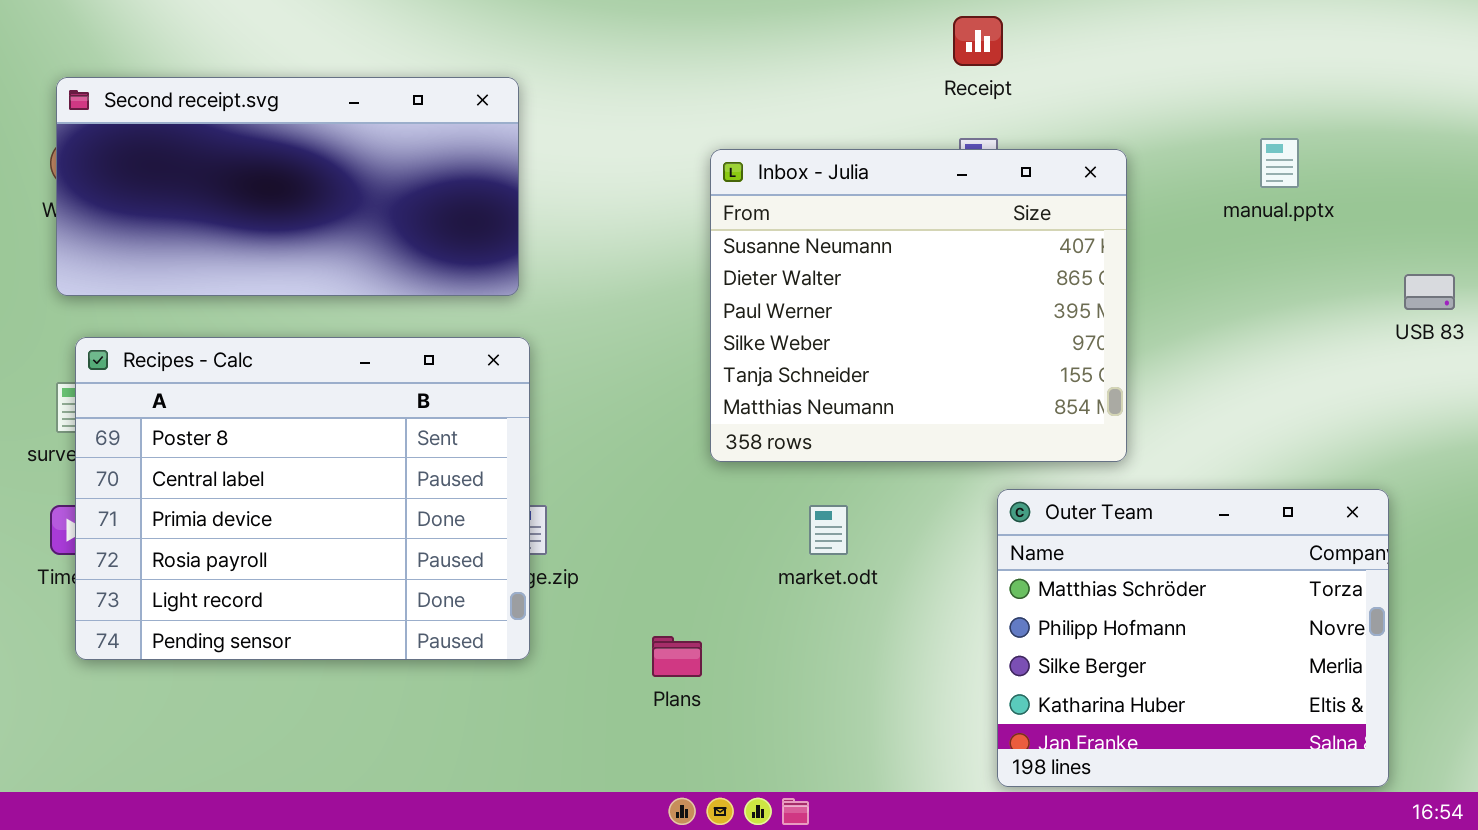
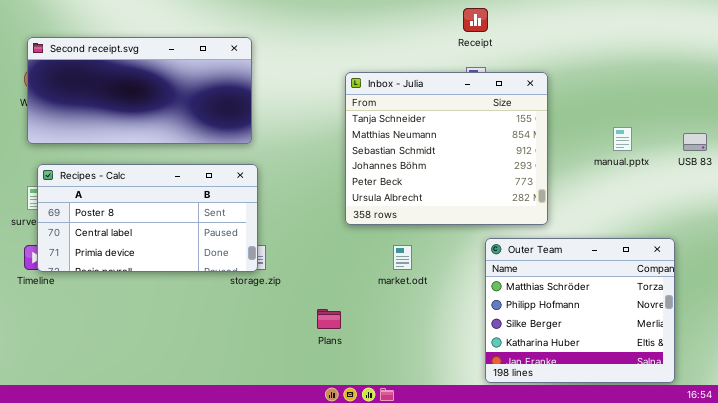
manual.pptx: [1260,138,1299,188] -> [613,127,632,151], moved
Inbox - Julia: [710,149,1127,462] -> [345,72,548,225], scrolled down 4 rows
Recipes - Calc: [75,337,530,660] -> [37,164,258,272], resized

